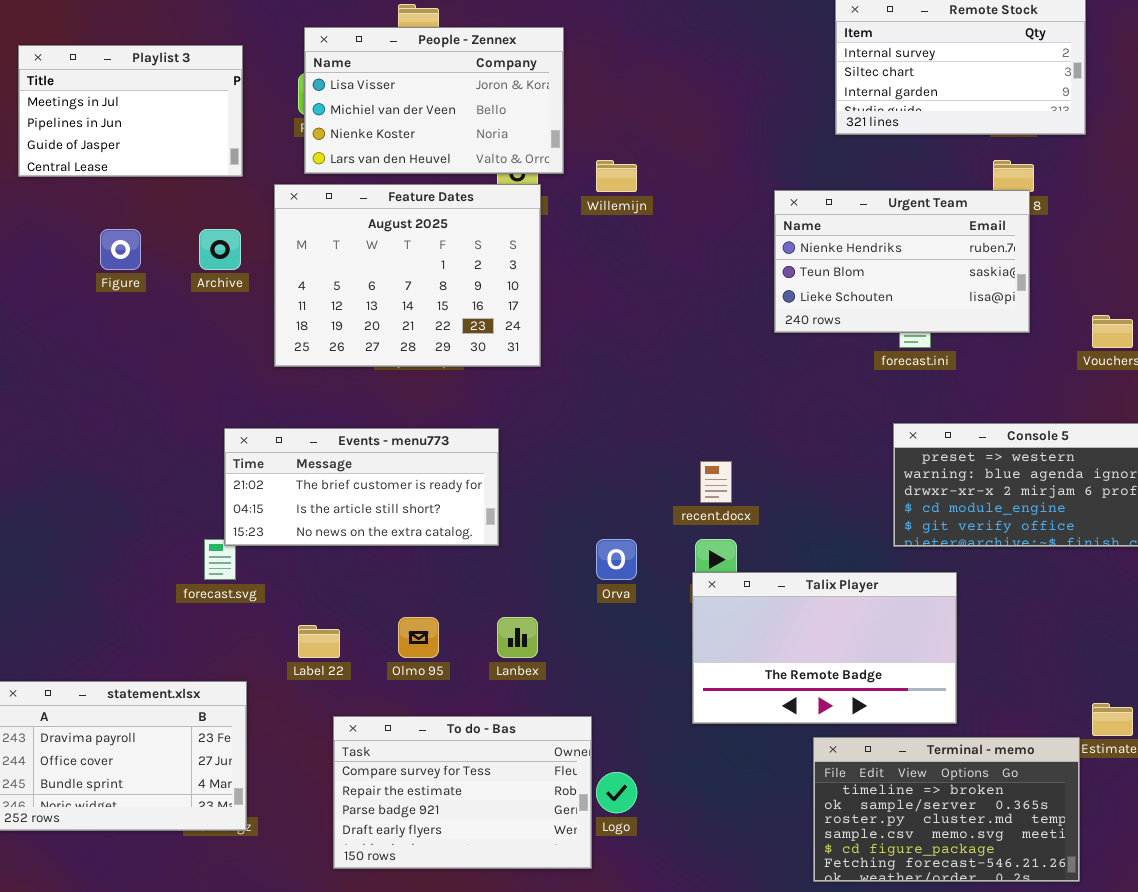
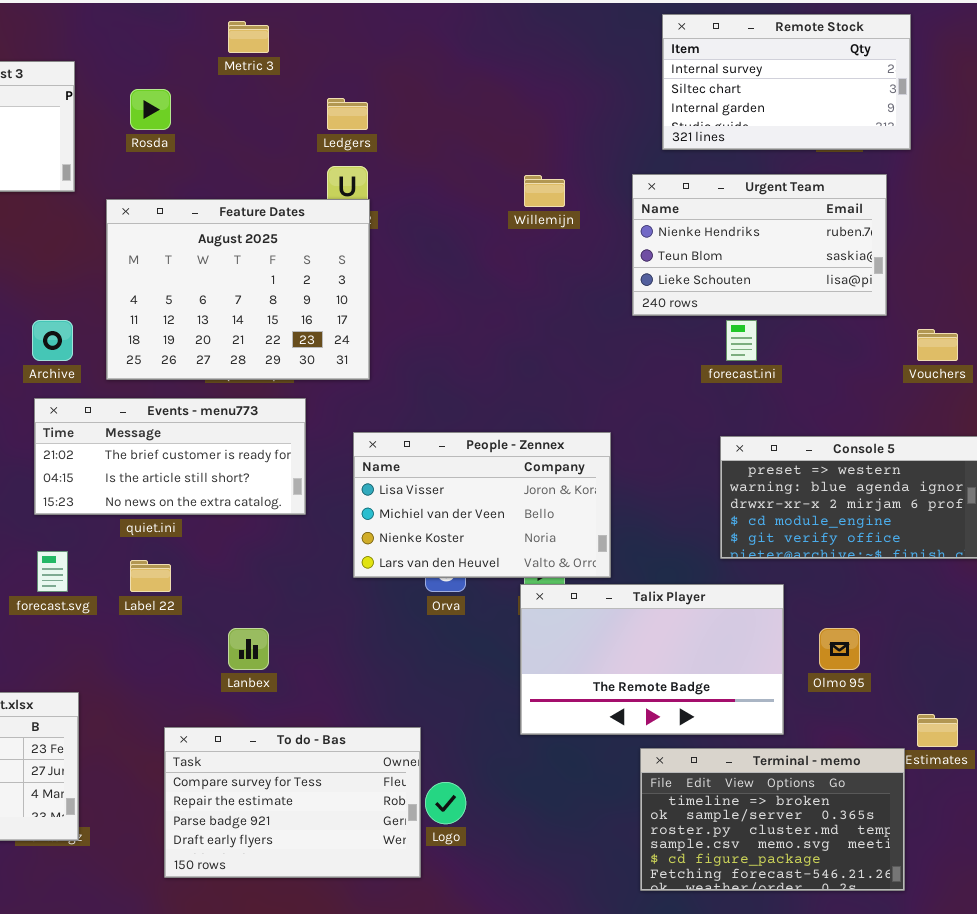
People - Zennex: [304,27,564,174] -> [353,432,611,578], moved
Willemijn: [596,160,637,192] -> [524,175,565,207], moved
Urgent Team: [774,190,1030,333] -> [632,174,887,316], moved
Archive: [199,229,241,270] -> [32,320,73,361], moved
Events - menu773: [224,428,499,546] -> [34,398,306,515], moved
Olmo 95: [398,617,439,658] -> [819,628,860,670], moved
Lanbex: [497,617,538,658] -> [228,628,269,670], moved
Label 22: [298,625,340,658] -> [130,560,171,592], moved

